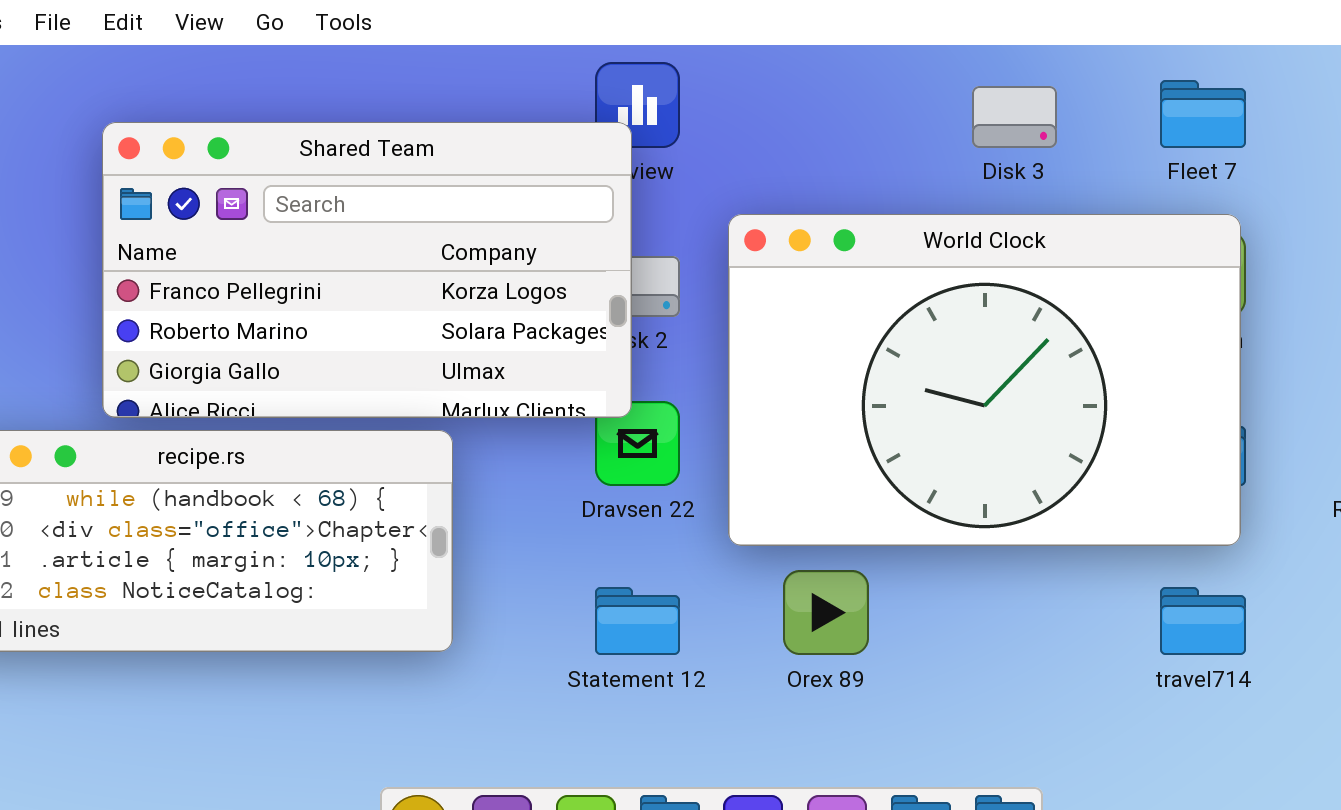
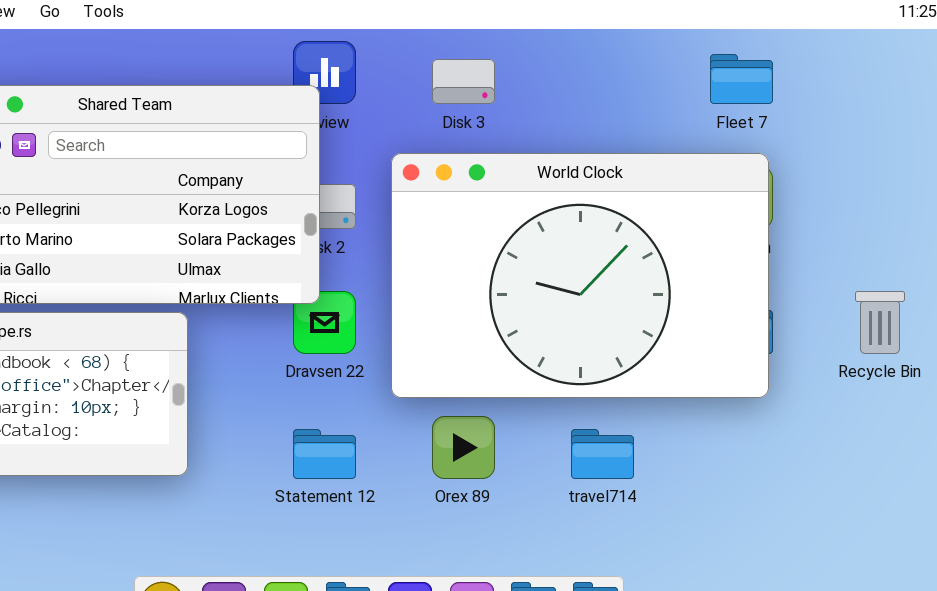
Disk 3: [972,86,1057,148] -> [432,59,495,104], moved
travel714: [1160,587,1246,655] -> [571,429,634,479], moved

